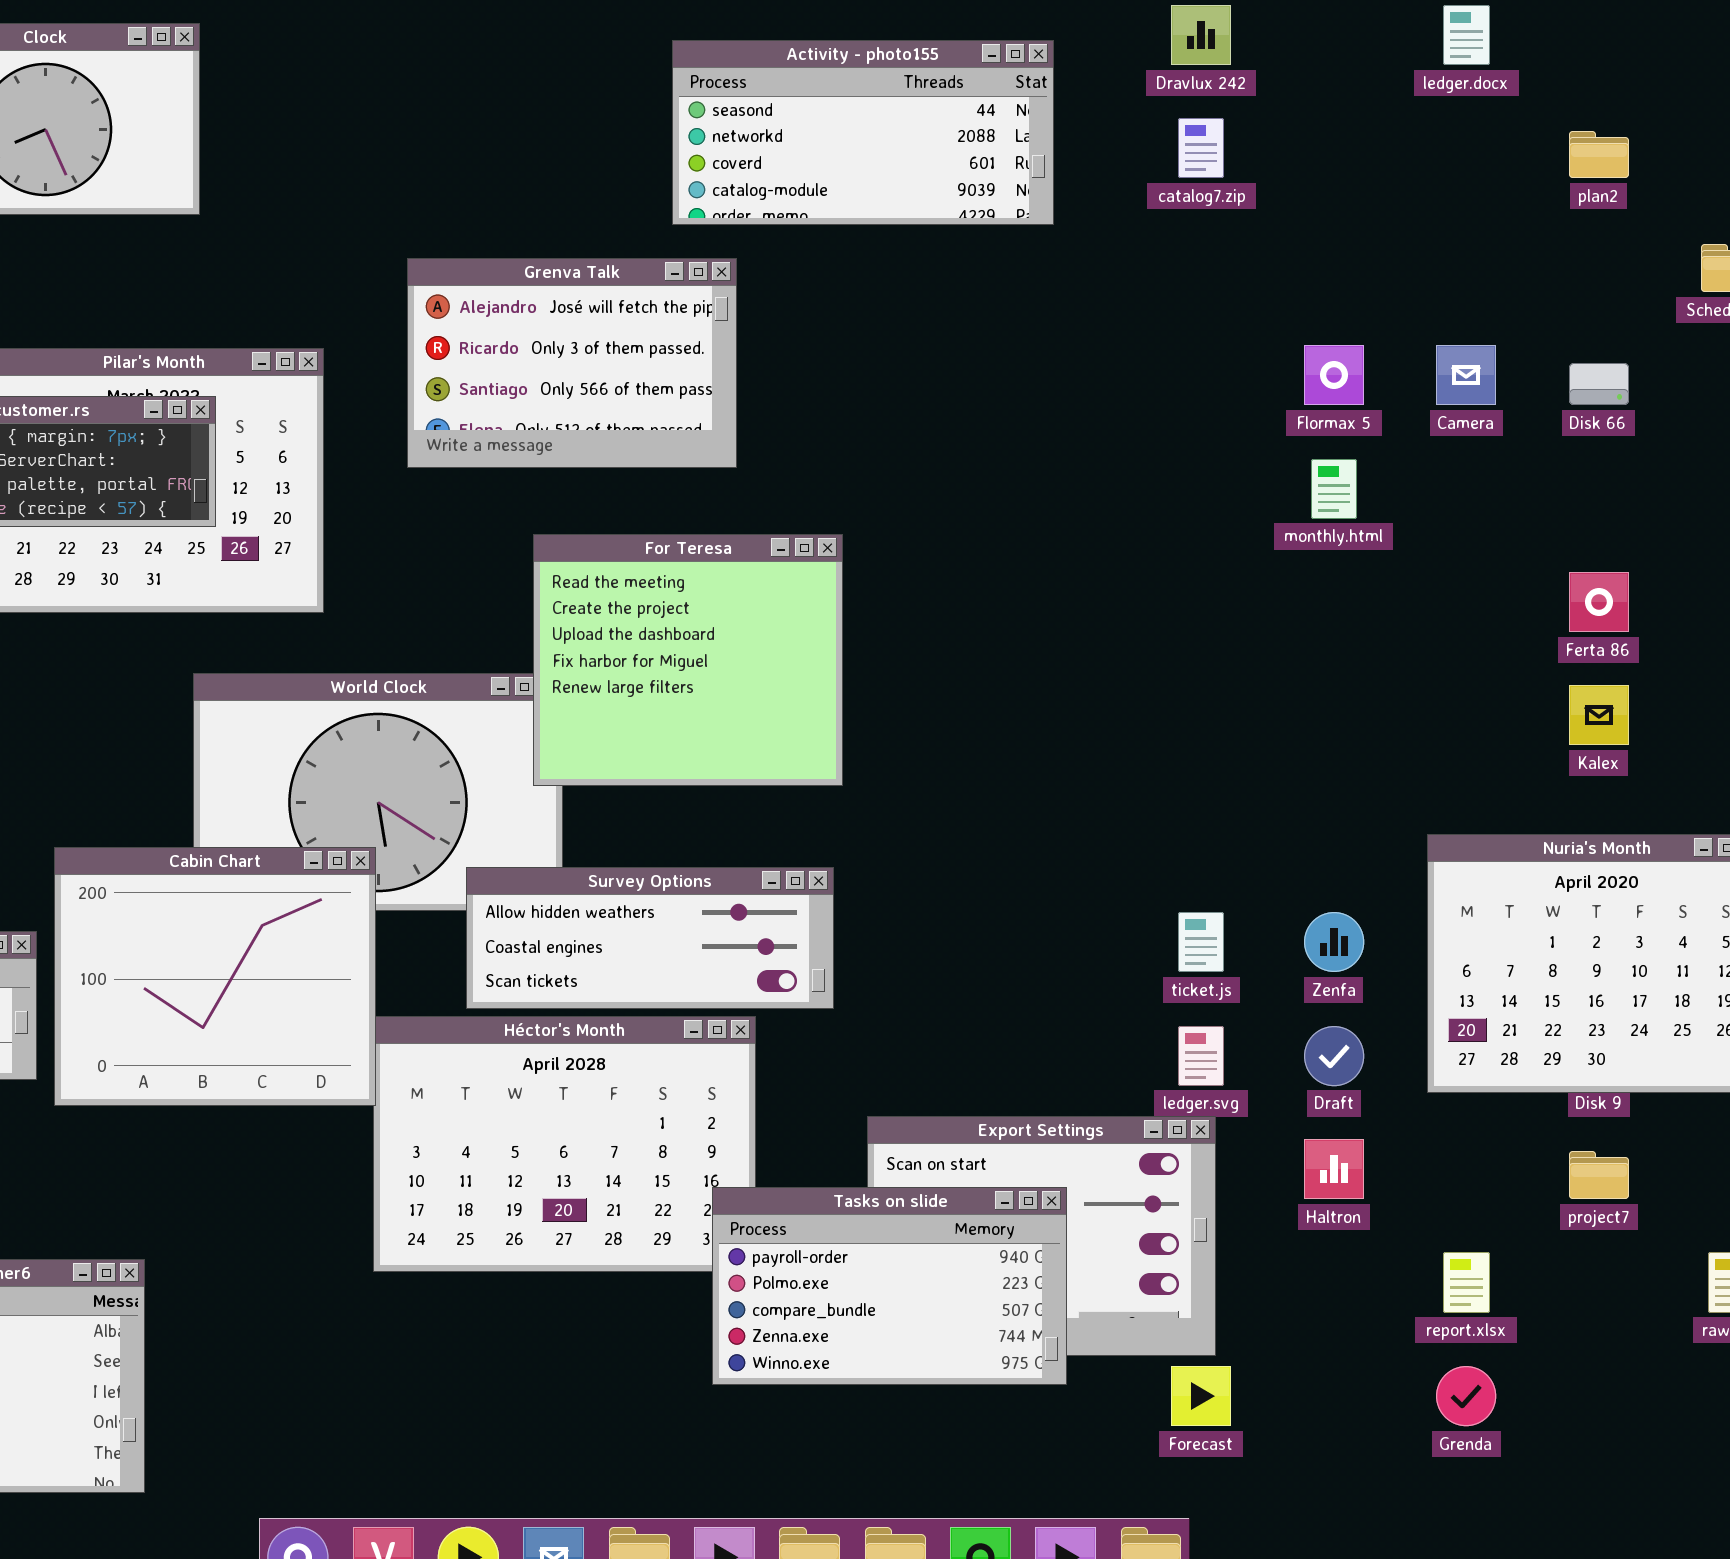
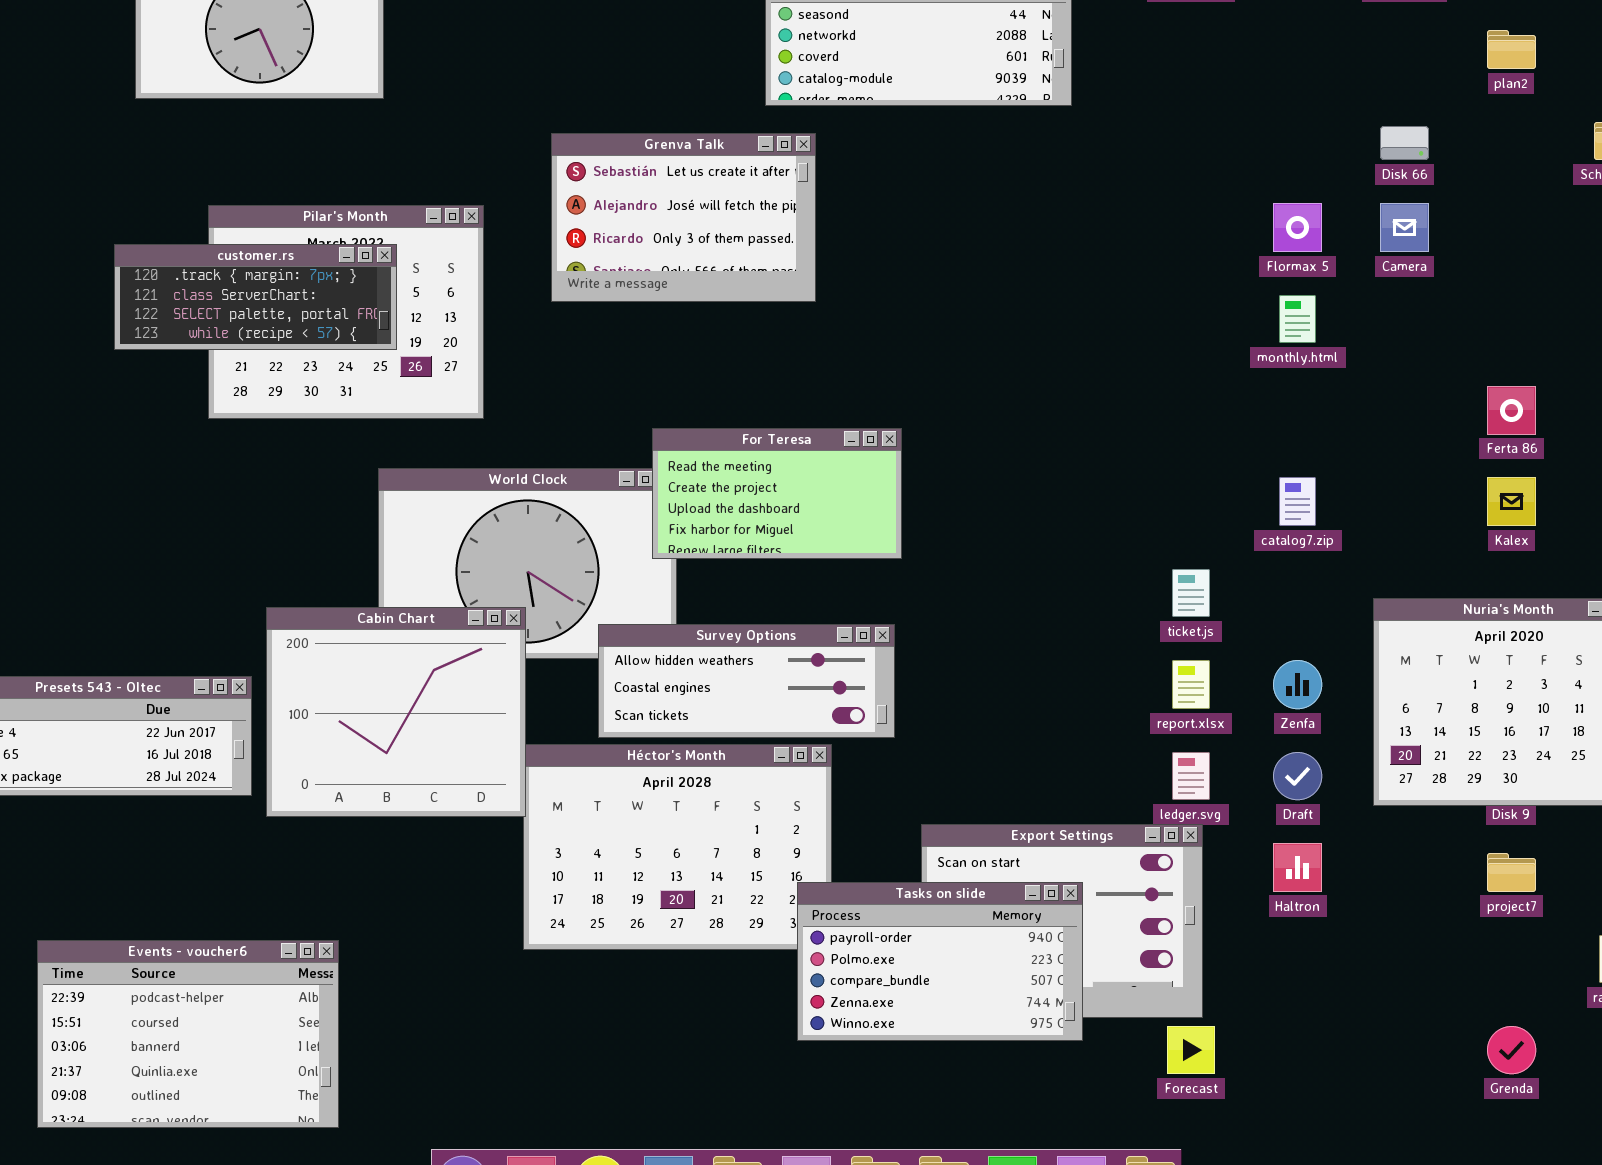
catalog7.zip: [1178,118,1224,178] -> [1279,477,1316,526], moved
Grenva Talk: [407,258,737,468] -> [551,133,816,302], scrolled up 1 row
Disk 66: [1569,363,1629,405] -> [1380,126,1429,160], moved
For Teresa: [533,534,843,786] -> [652,428,902,559], resized
ticket.js: [1178,912,1224,972] -> [1172,569,1210,617], moved
report.xlsx: [1443,1252,1490,1313] -> [1172,660,1210,709], moved
Grenda: [1436,1366,1496,1426] -> [1487,1026,1536,1074], moved

